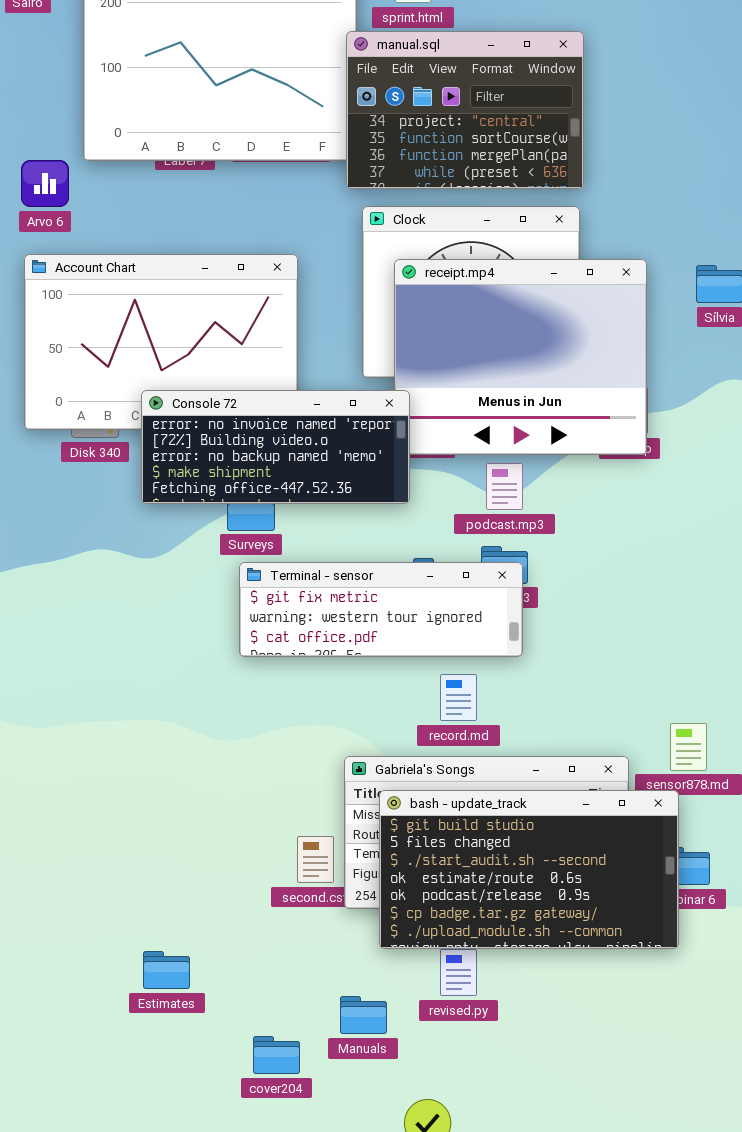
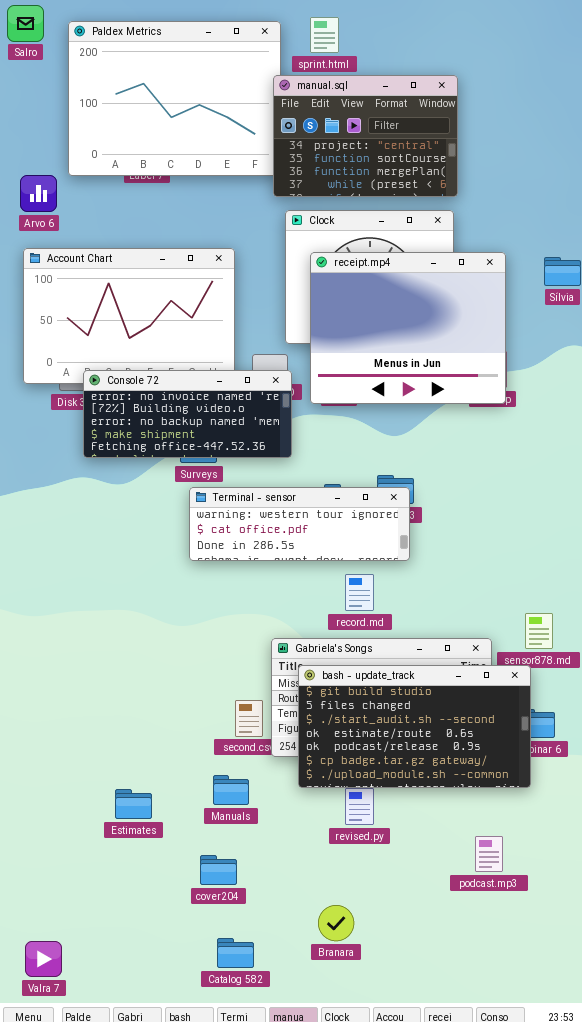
Console 72: [141,390,410,504] -> [83,370,292,458], moved
podcast.mp3: [486,463,523,510] -> [475,836,503,872], moved
Terminal - sensor: [239,562,523,657] -> [189,487,410,561], scrolled down 1 row
Manuals: [340,996,387,1034] -> [213,775,249,805], moved

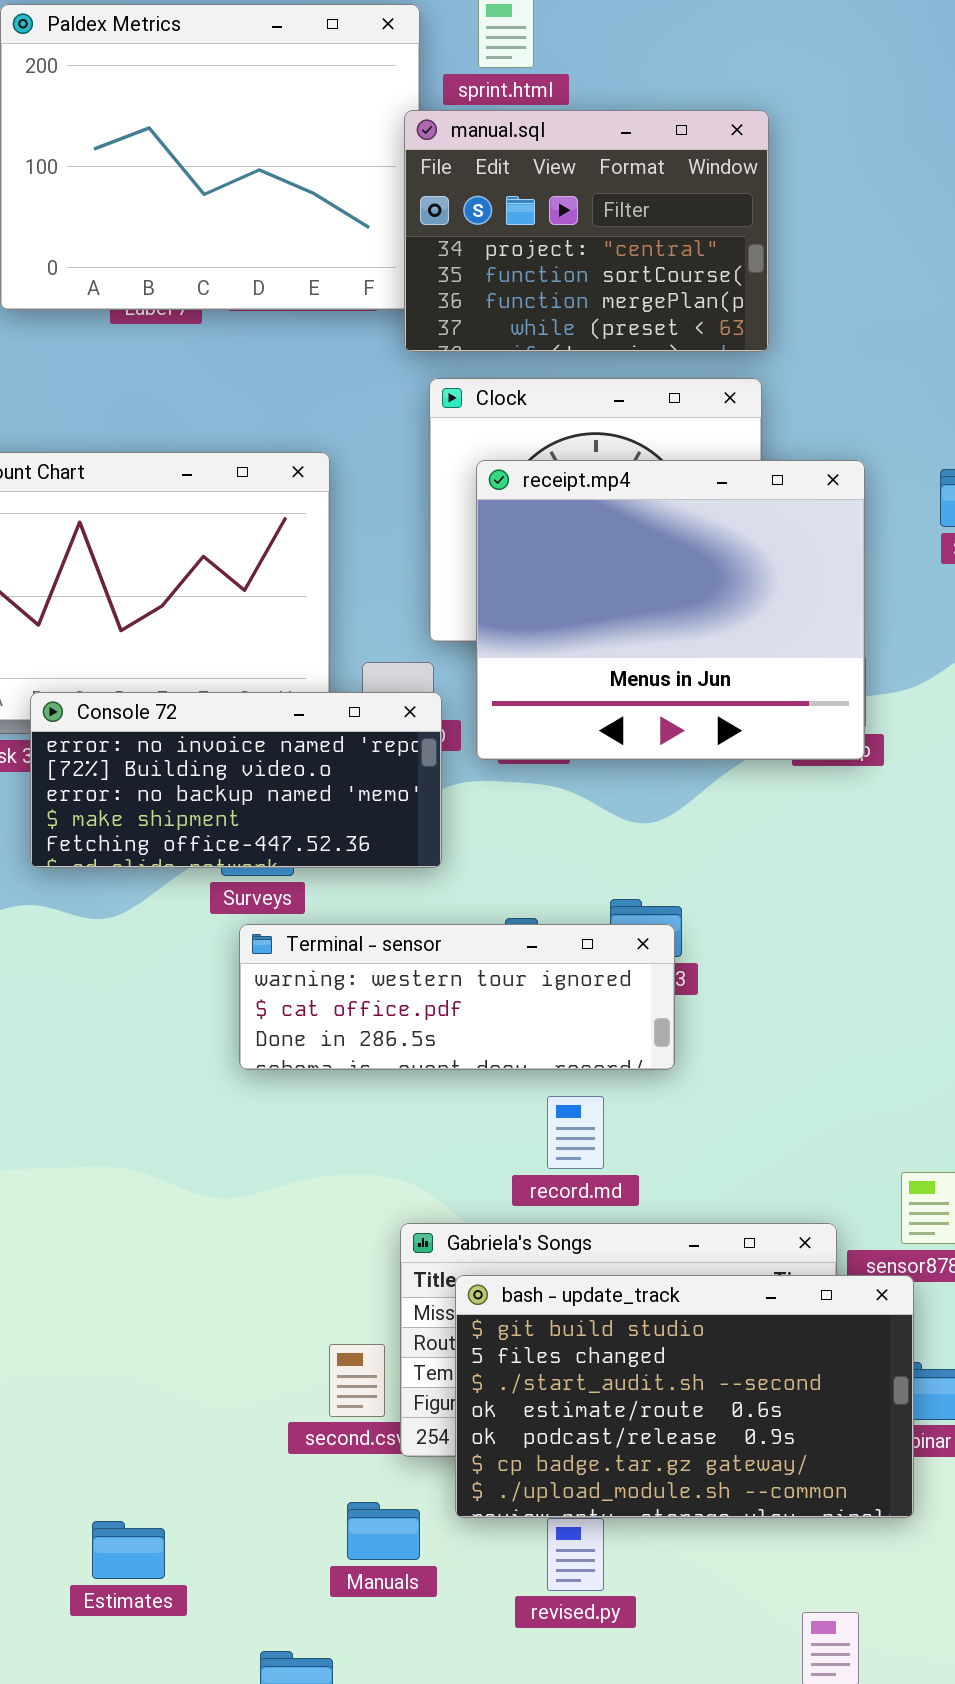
Manuals: [213,775,249,805] -> [347,1502,420,1560], moved

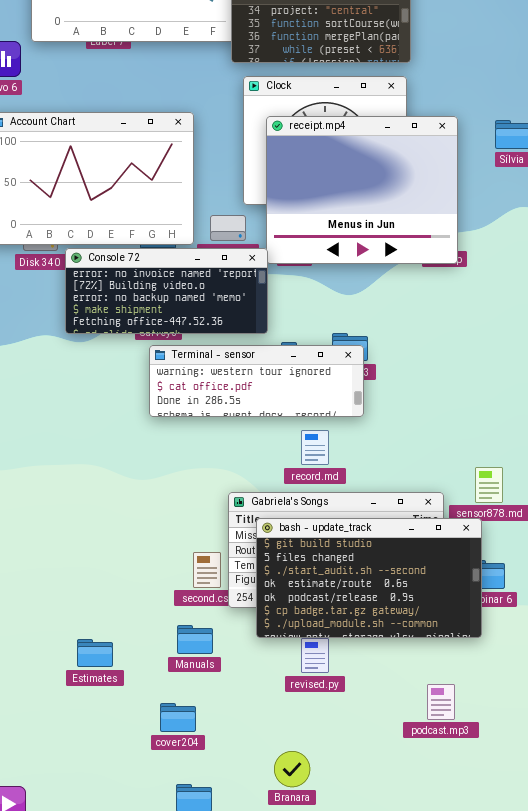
Console 72: [30,692,442,868] -> [65,248,268,334], moved
Manuals: [347,1502,420,1560] -> [177,625,213,654], moved

